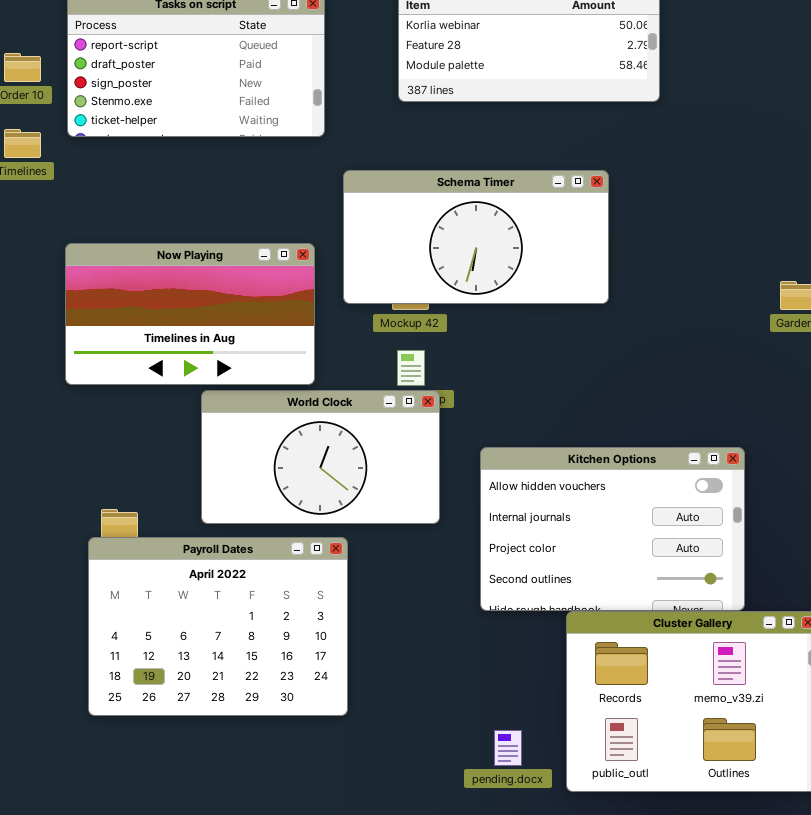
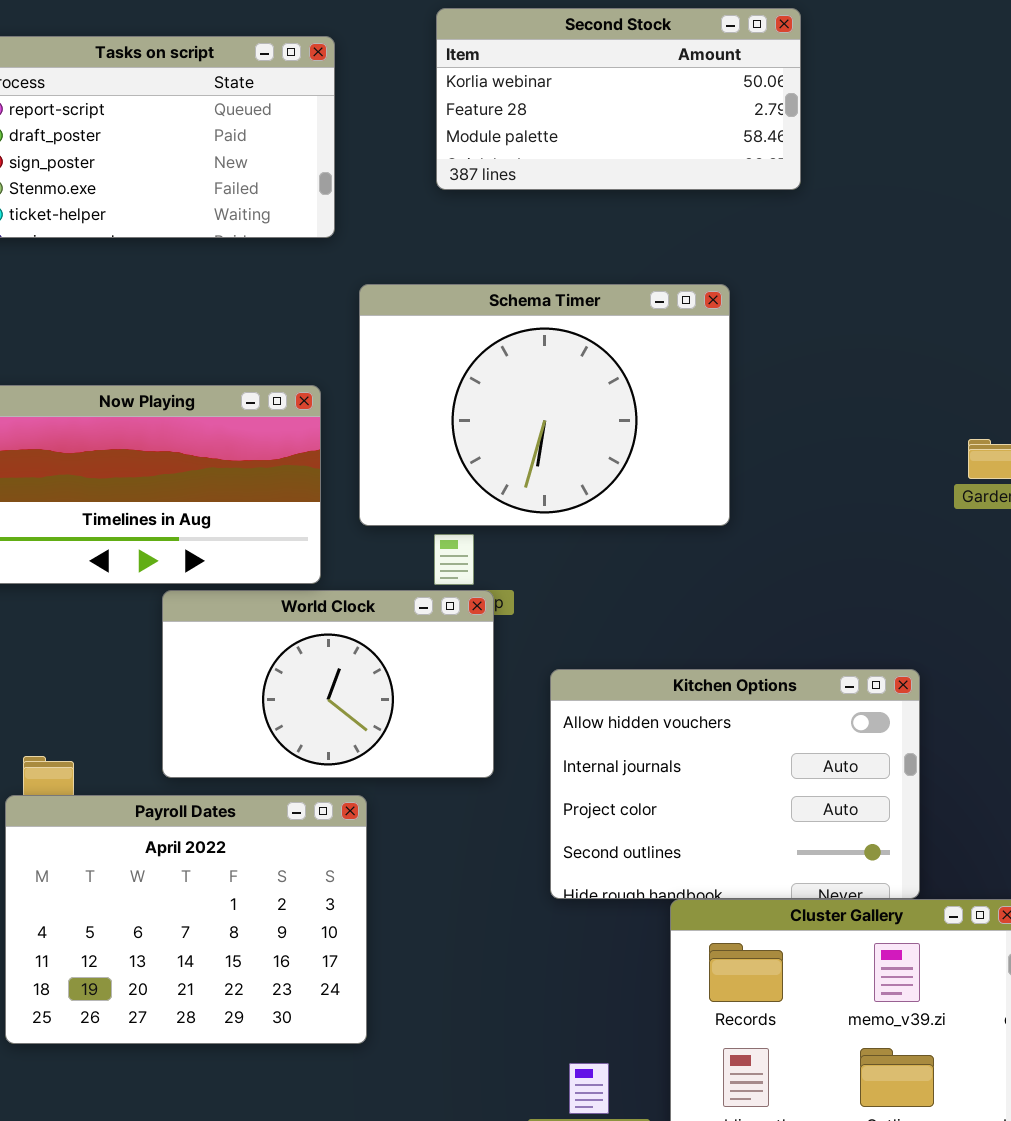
Schema Timer: [343,170,609,304] -> [359,284,730,526], resized

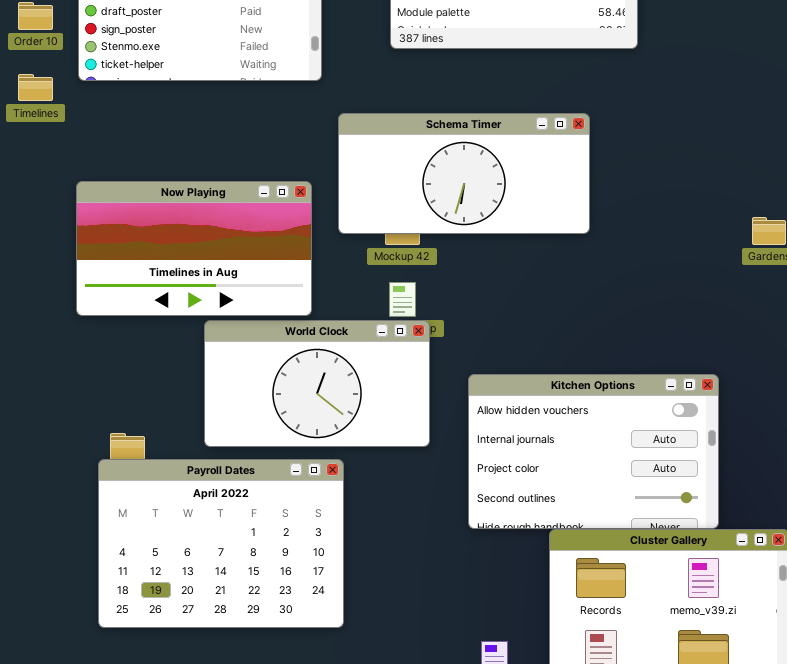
Schema Timer: [359,284,730,526] -> [338,113,590,234], resized

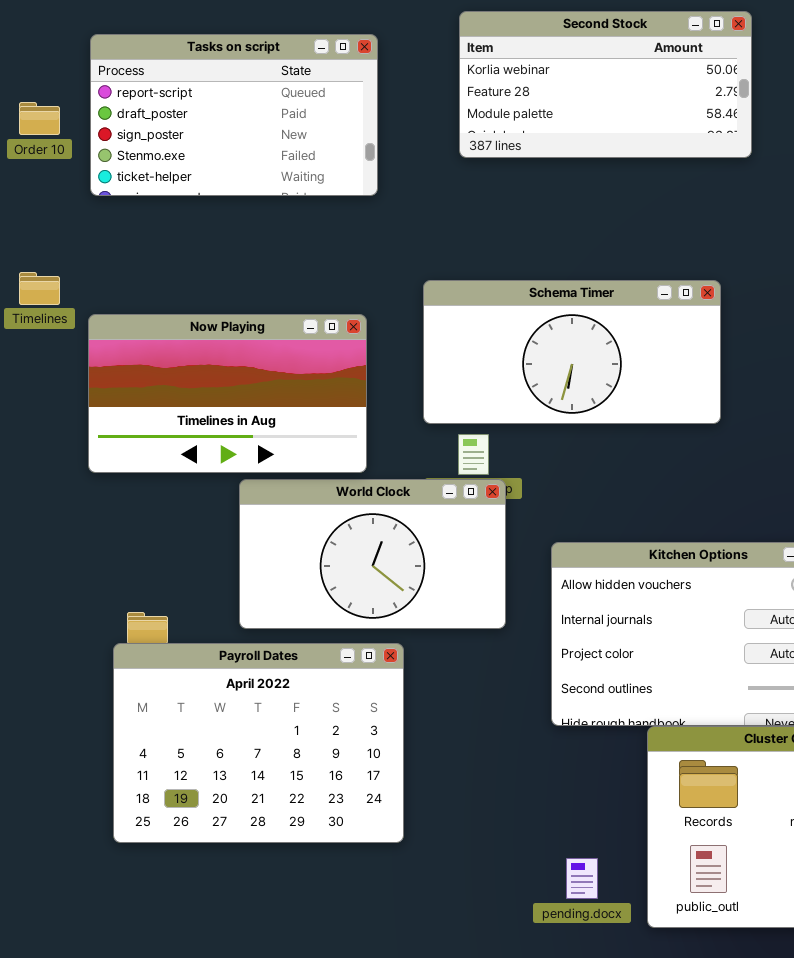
Timelines: [18,74,53,101] -> [19,272,60,305], moved
Schema Timer: [338,113,590,234] -> [423,280,721,424], moved

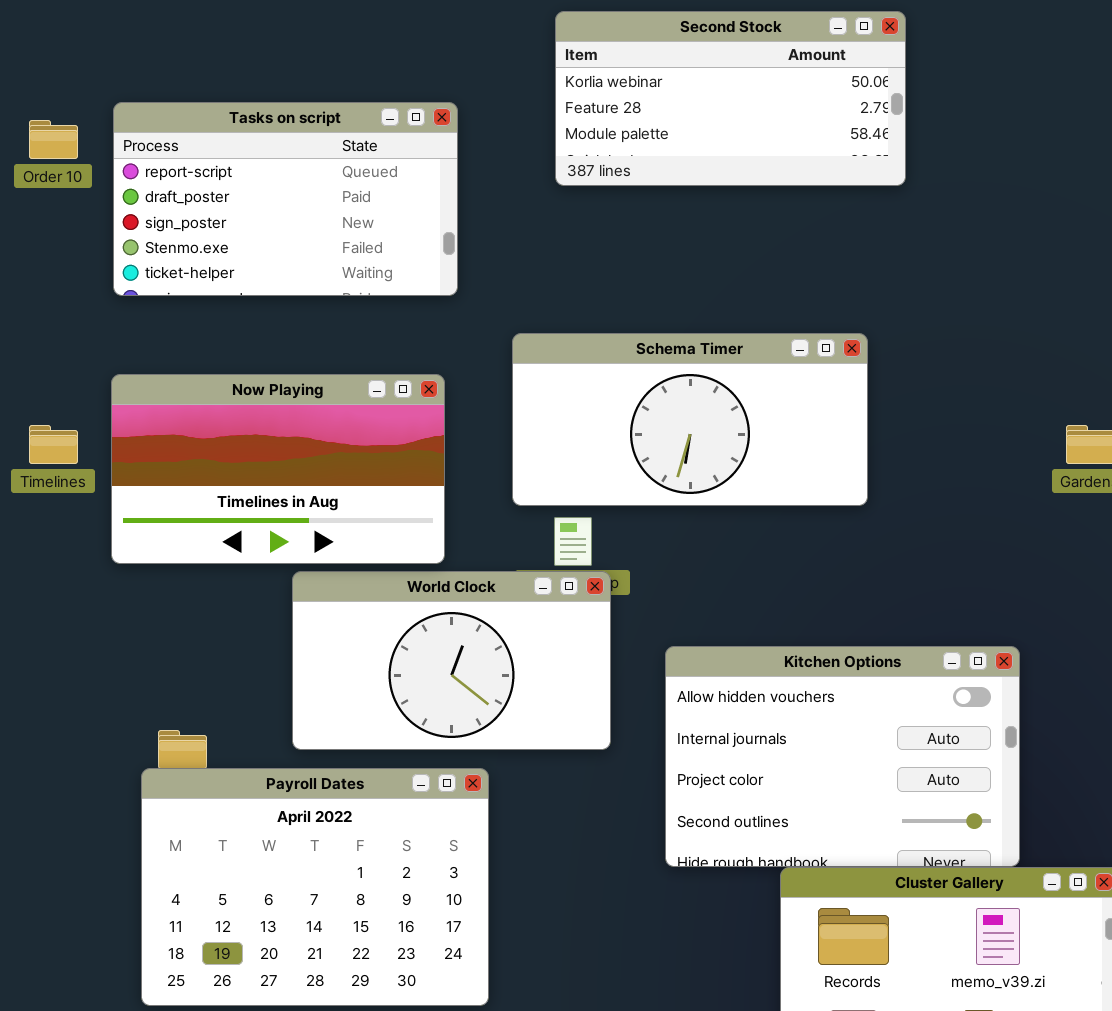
Tasks on script: [90,34,378,196] -> [113,102,458,296], moved
Timelines: [19,272,60,305] -> [29,425,78,464], moved

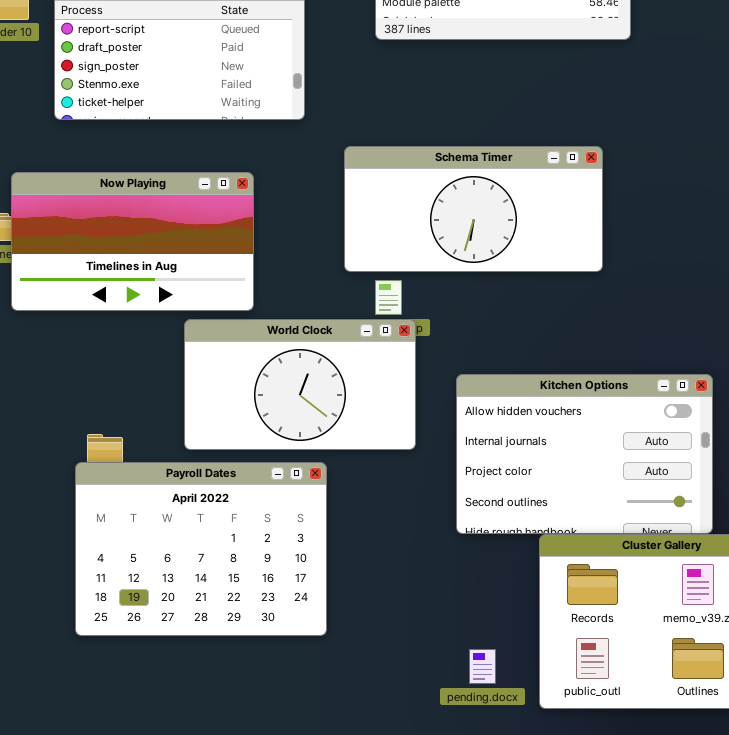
Now Playing: [111,374,445,564] -> [11,172,254,311], moved

